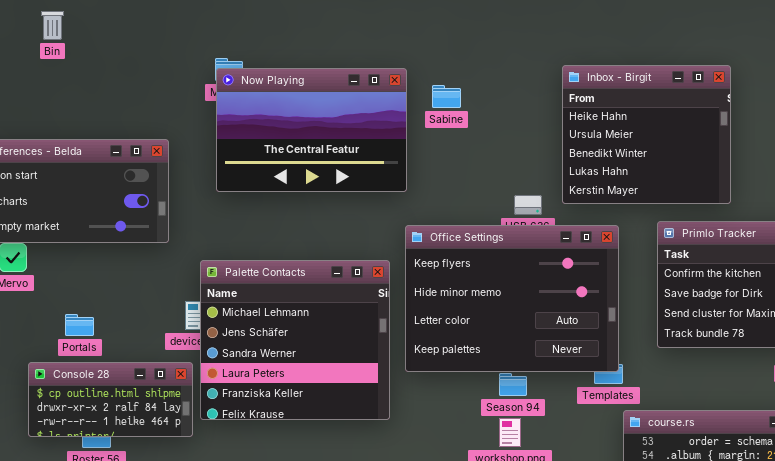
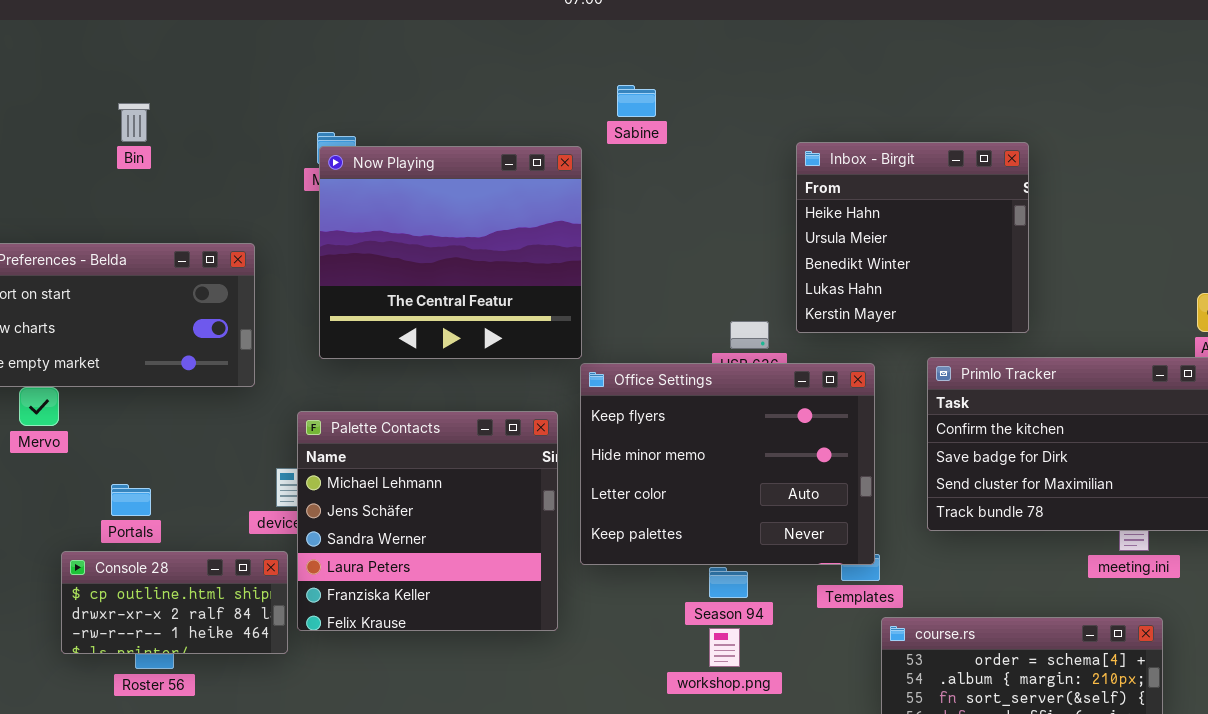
Bin: [41,11,64,40] -> [118,103,150,142], moved
Now Playing: [216,68,407,192] -> [319,146,582,359], resized
Sabine: [432,85,461,108] -> [617,85,656,117], moved

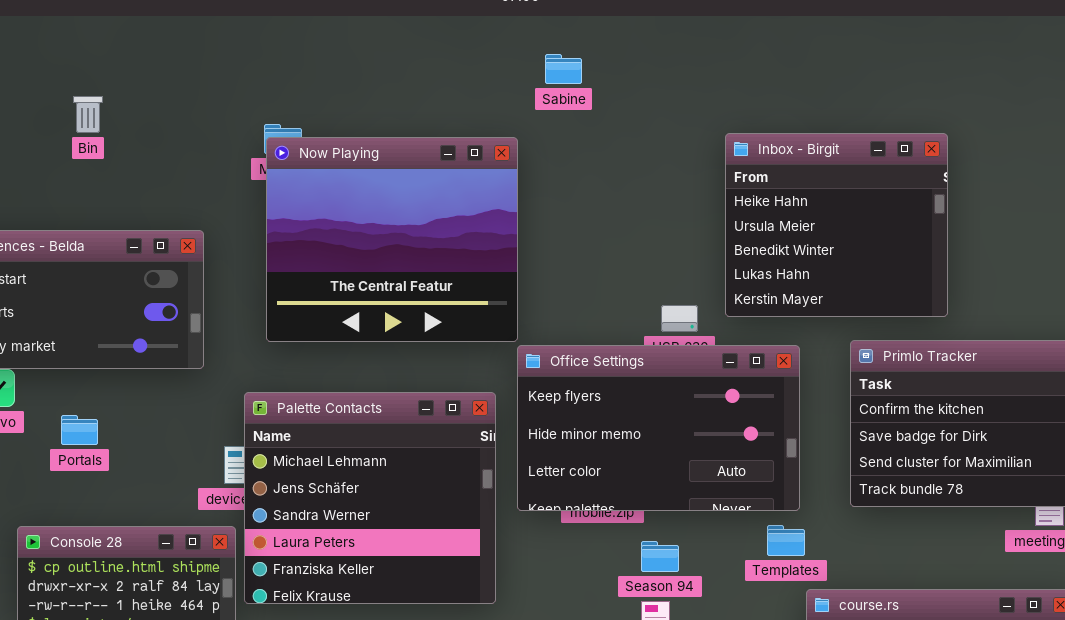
Sabine: [617,85,656,117] -> [545,54,582,84], moved
Office Settings: [580,363,875,565] -> [517,345,800,511], resized
Portals: [111,484,151,516] -> [61,415,98,445], moved

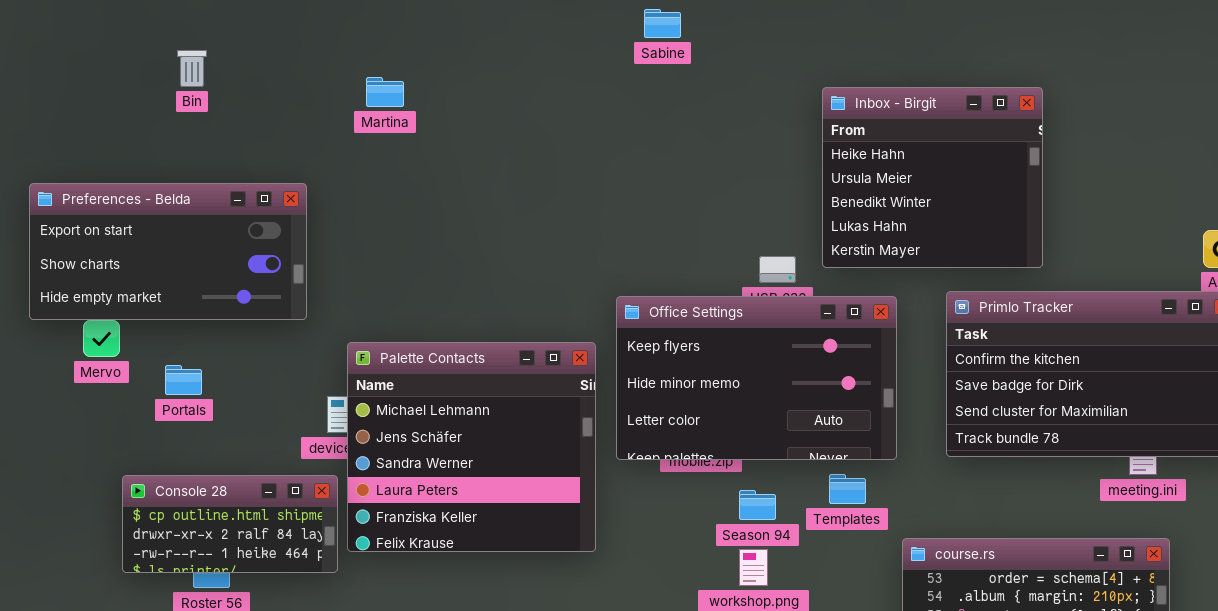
Now Playing: [266,137,518,342] -> none, closed
Templates: [767,525,805,556] -> [829,474,866,504], moved

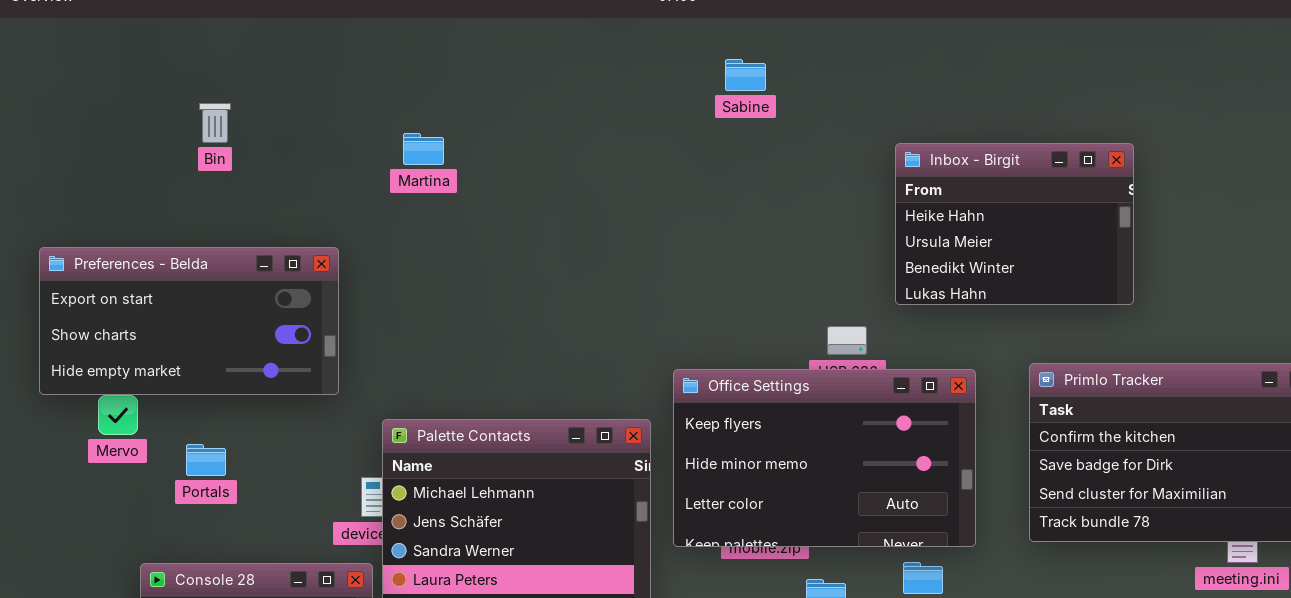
Sabine: [644,9,681,38] -> [725,59,766,91], moved
Inbox - Birgit: [822,87,1043,268] -> [895,143,1134,305], resized

